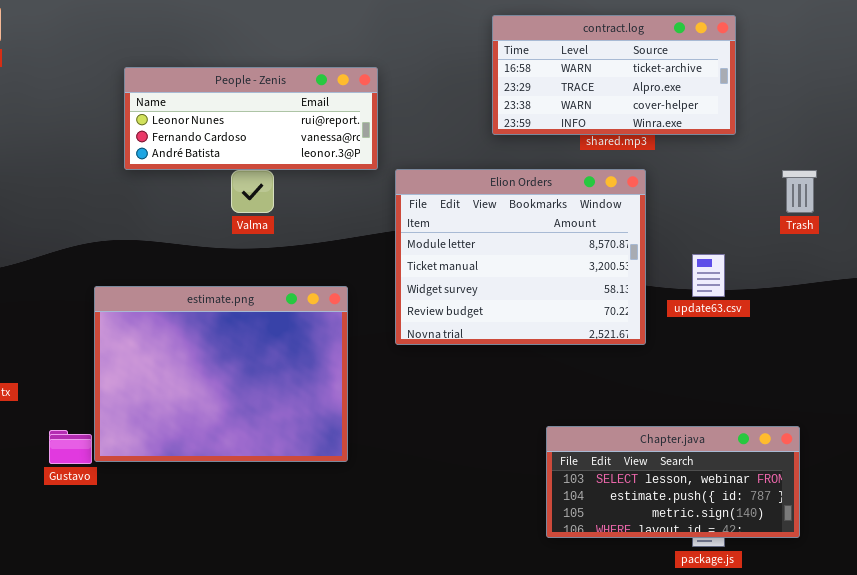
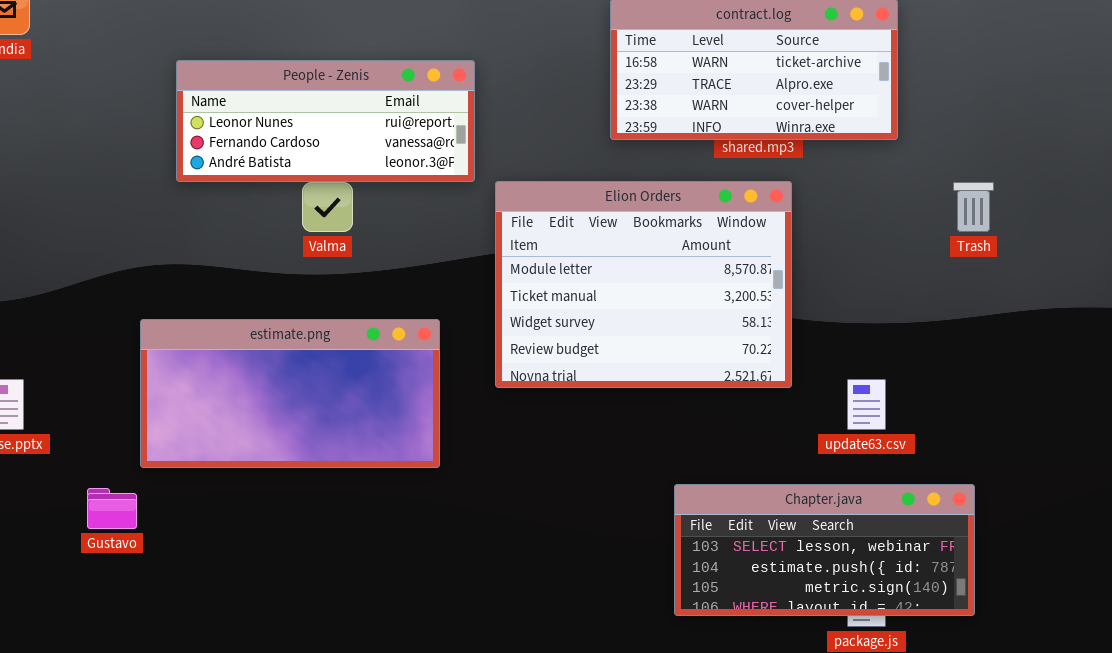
update63.csv: [692,254,725,297] -> [847,379,886,430], moved
estimate.png: [94,286,348,462] -> [140,319,440,468], resized

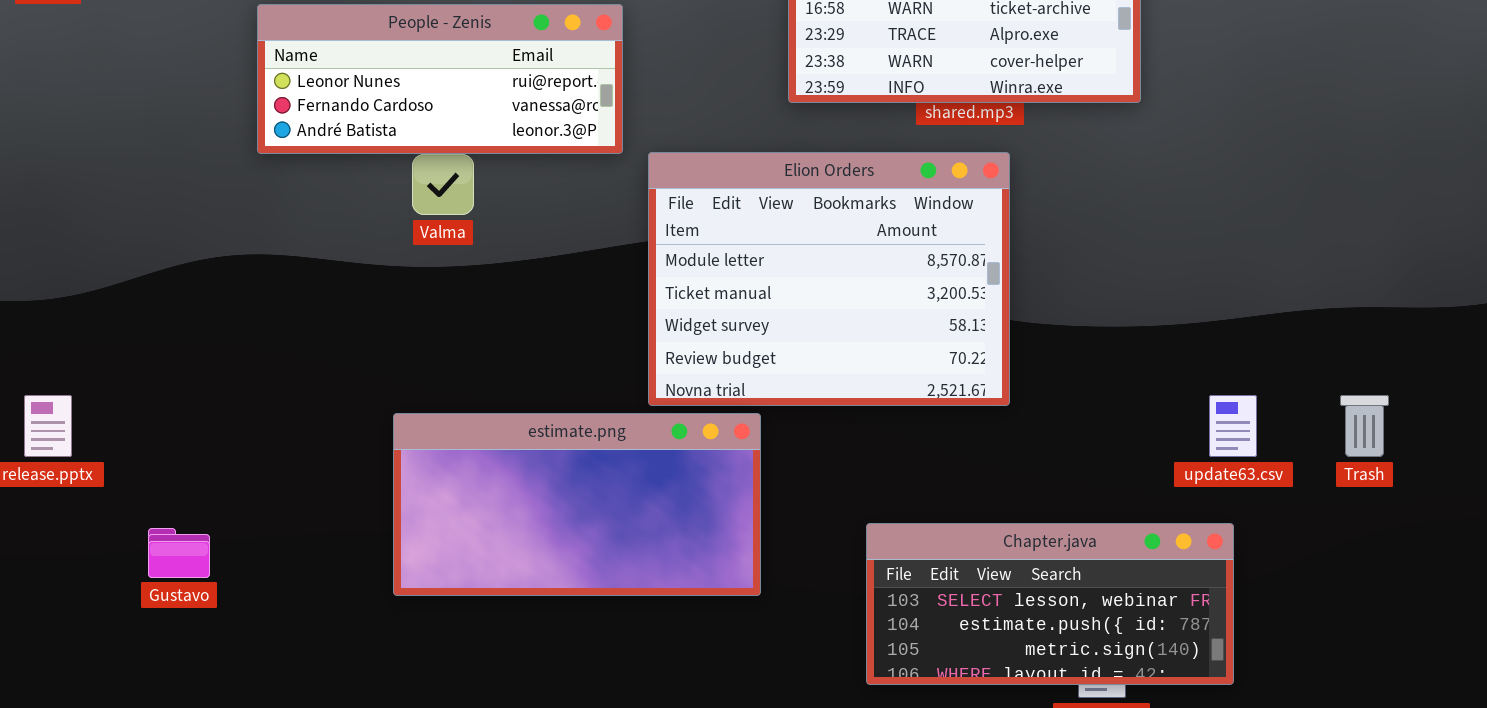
Trash: [953,182,994,232] -> [1340,395,1389,457], moved
estimate.png: [140,319,440,468] -> [393,413,761,596], moved
update63.csv: [847,379,886,430] -> [1209,395,1257,457], moved

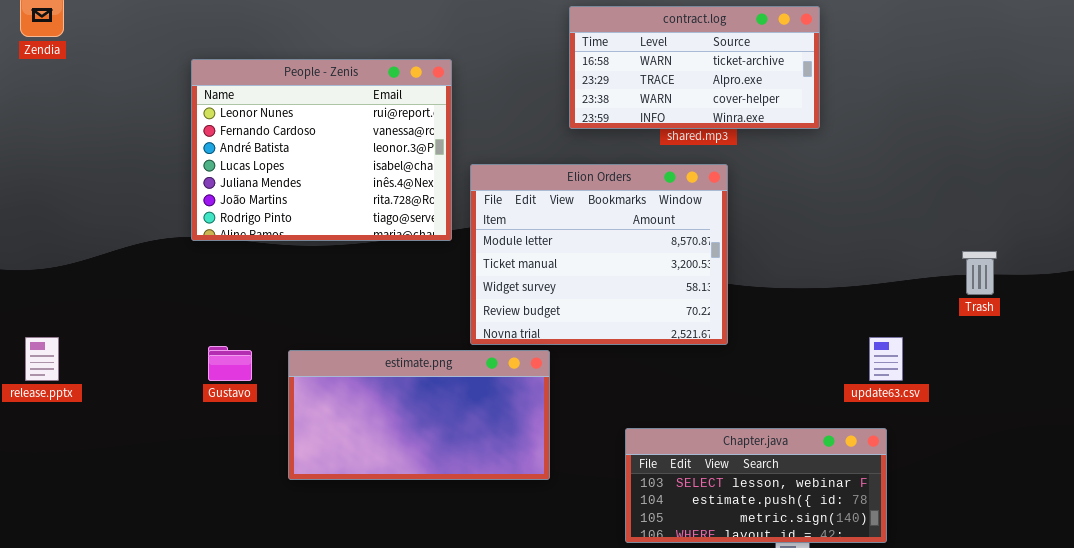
People - Zenis: [257,4,623,154] -> [191,59,452,241], resized
Trash: [1340,395,1389,457] -> [962,251,997,295], moved
Gustavo: [148,528,210,578] -> [208,346,252,381], moved

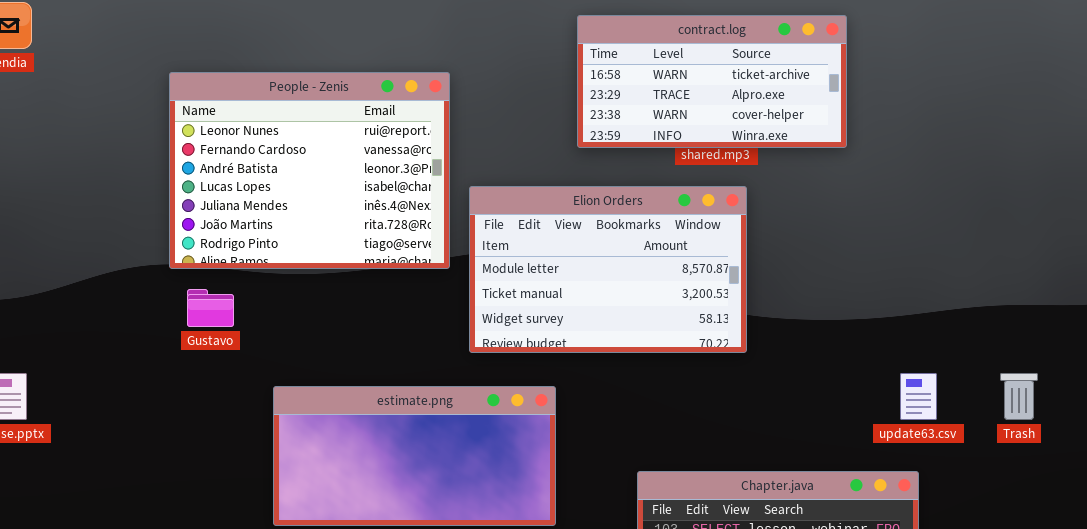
Elion Orders: [470,164,728,345] -> [469,186,747,353], resized
Trash: [962,251,997,295] -> [1000,373,1038,420], moved
Gustavo: [208,346,252,381] -> [187,289,234,327], moved

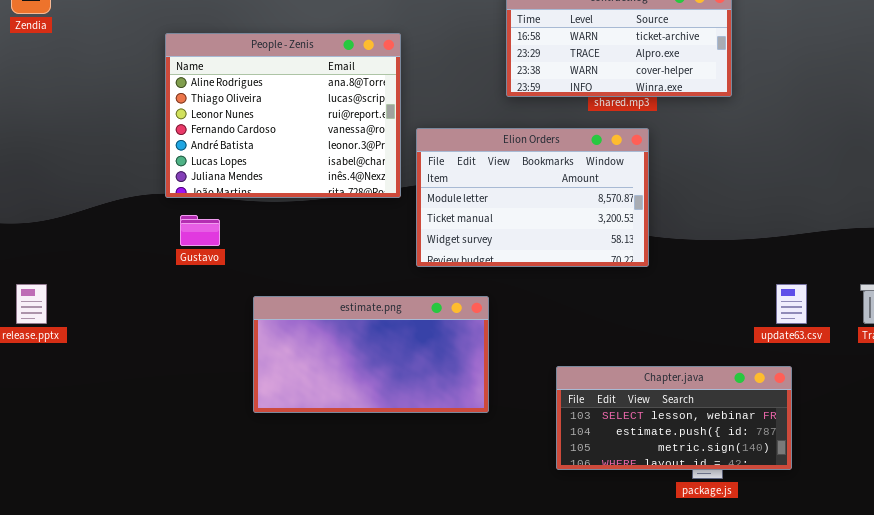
People - Zenis: [169,72,450,269] -> [165,33,401,198], scrolled up 2 rows

